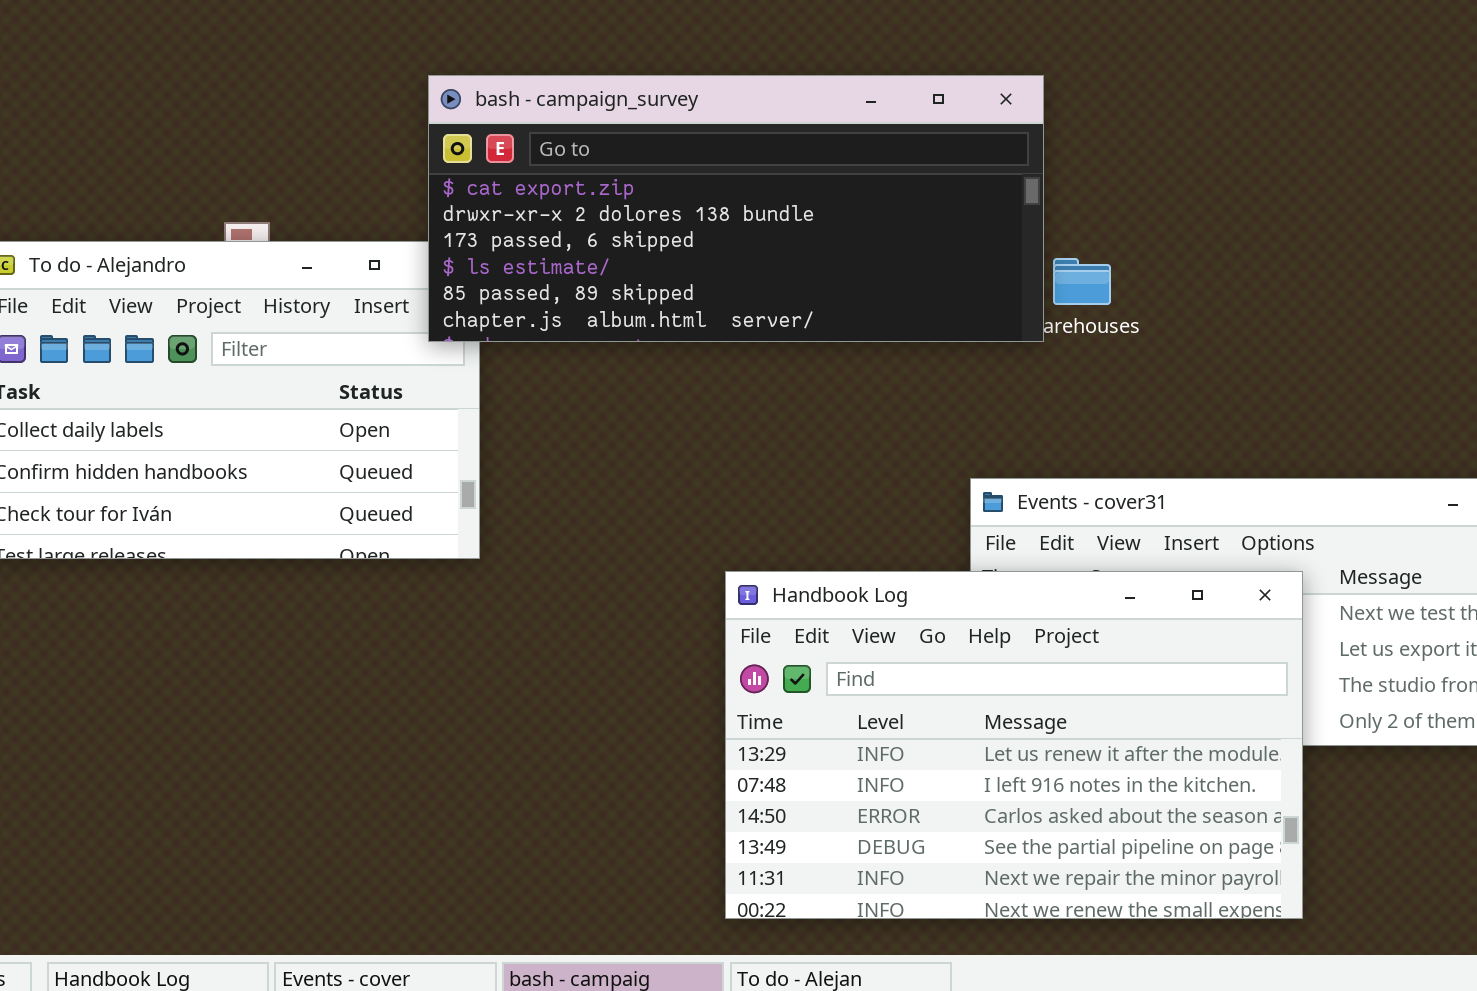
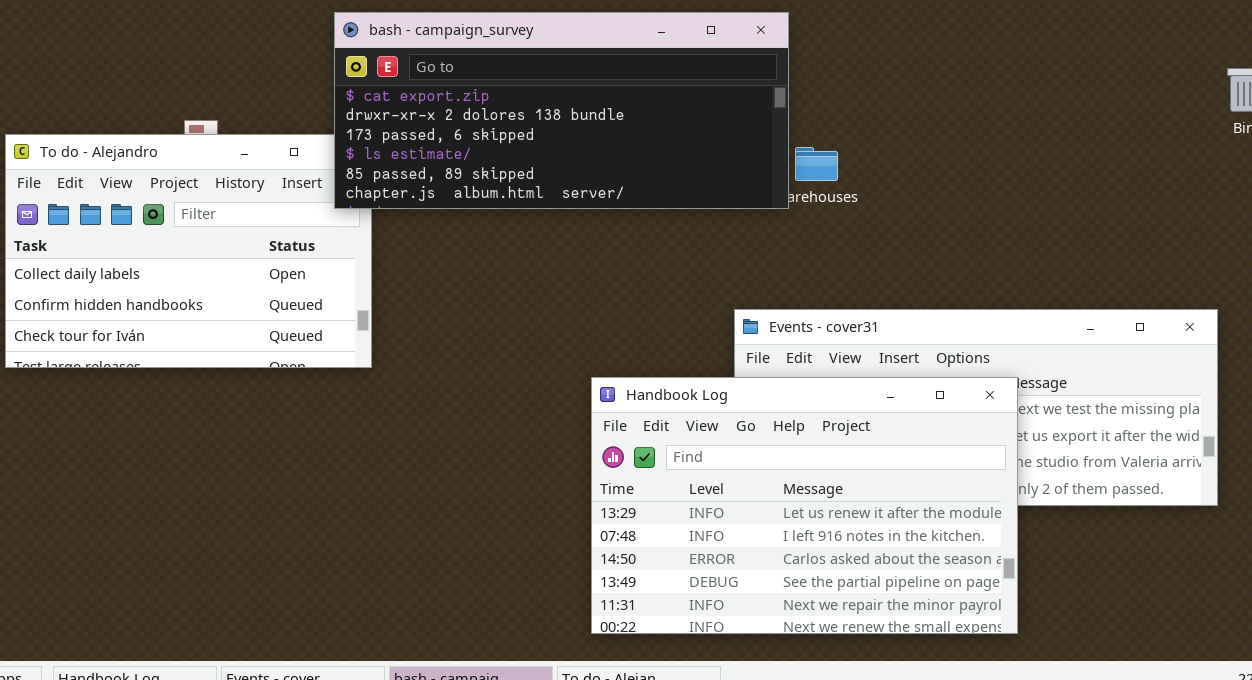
Handbook Log: [725,571,1303,919] -> [591,377,1018,634], moved

